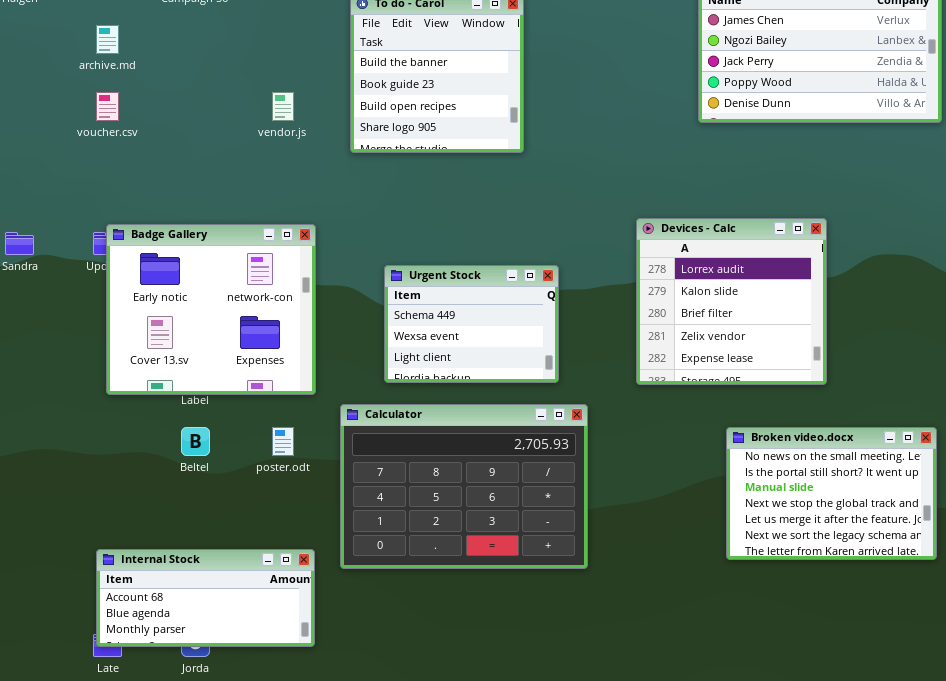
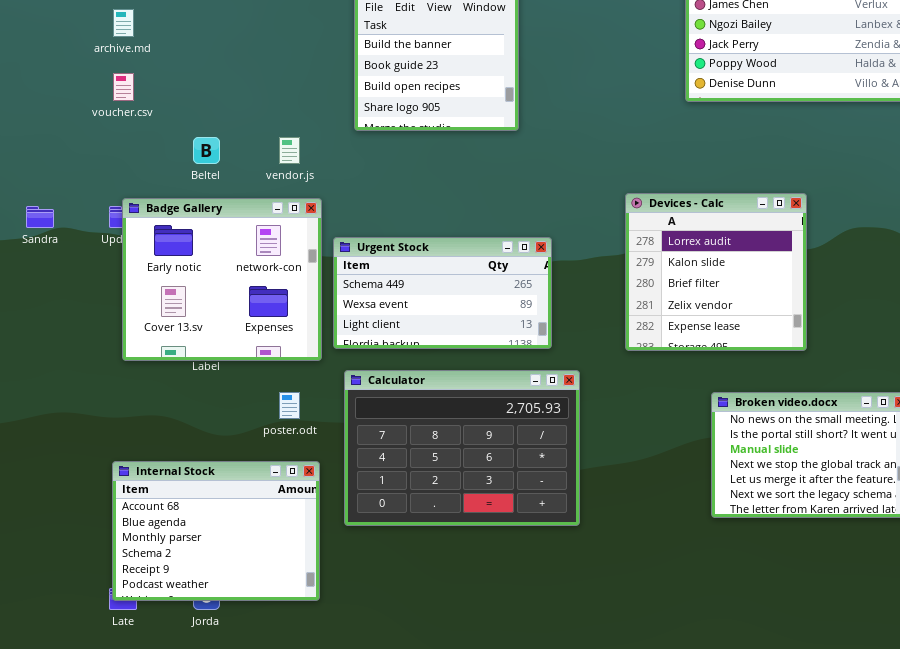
vendor.js: [272,92,294,121] -> [279,137,300,164], moved
Urgent Stock: [384,265,559,383] -> [333,237,552,349], resized
Beltel: [181,427,210,456] -> [193,137,220,164], moved
Internal Stock: [96,549,315,647] -> [112,461,320,601], resized

